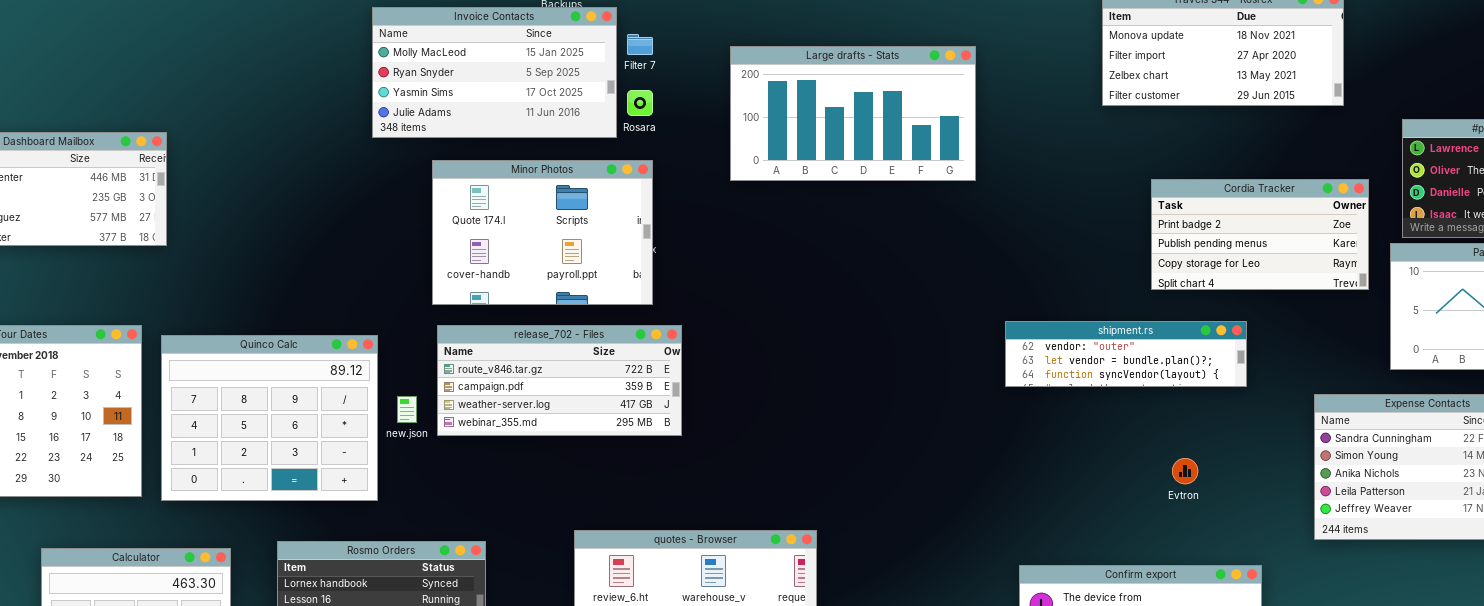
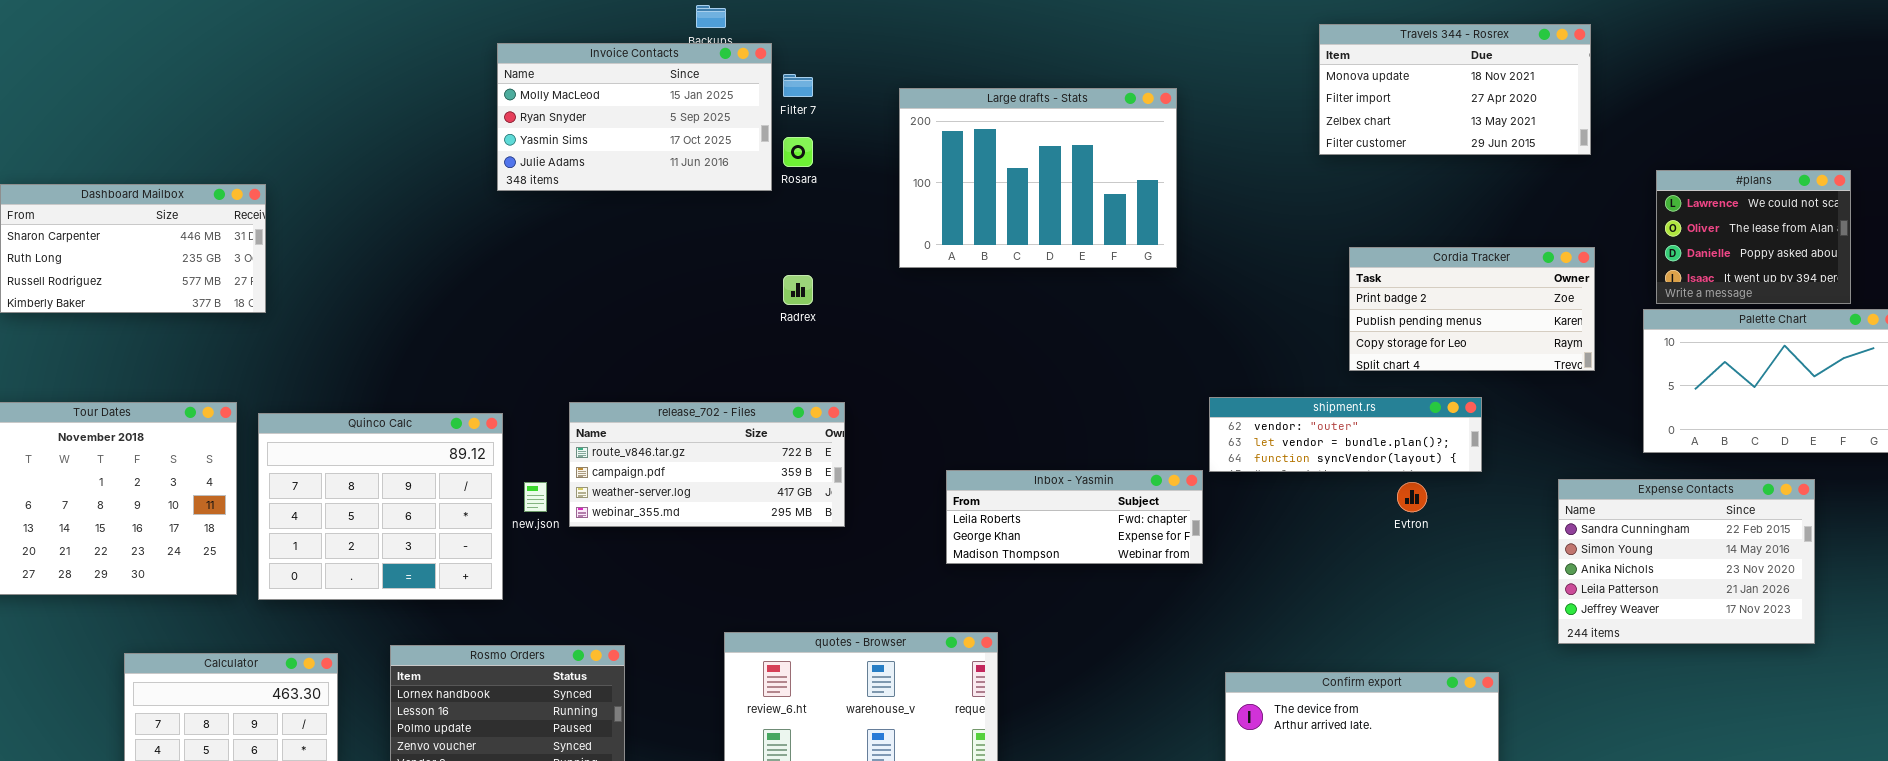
Large drafts - Stats: [730,46,976,181] -> [899,88,1177,268], resized
Minor Photos: [432,160,653,305] -> none, closed
Cordia Tracker: [1151,179,1369,290] -> [1349,247,1595,371], moved
Inbox - Yasmin: none -> [946,470,1203,564], opened
Evtron: [1172,458,1198,484] -> [1397,482,1427,512], moved

